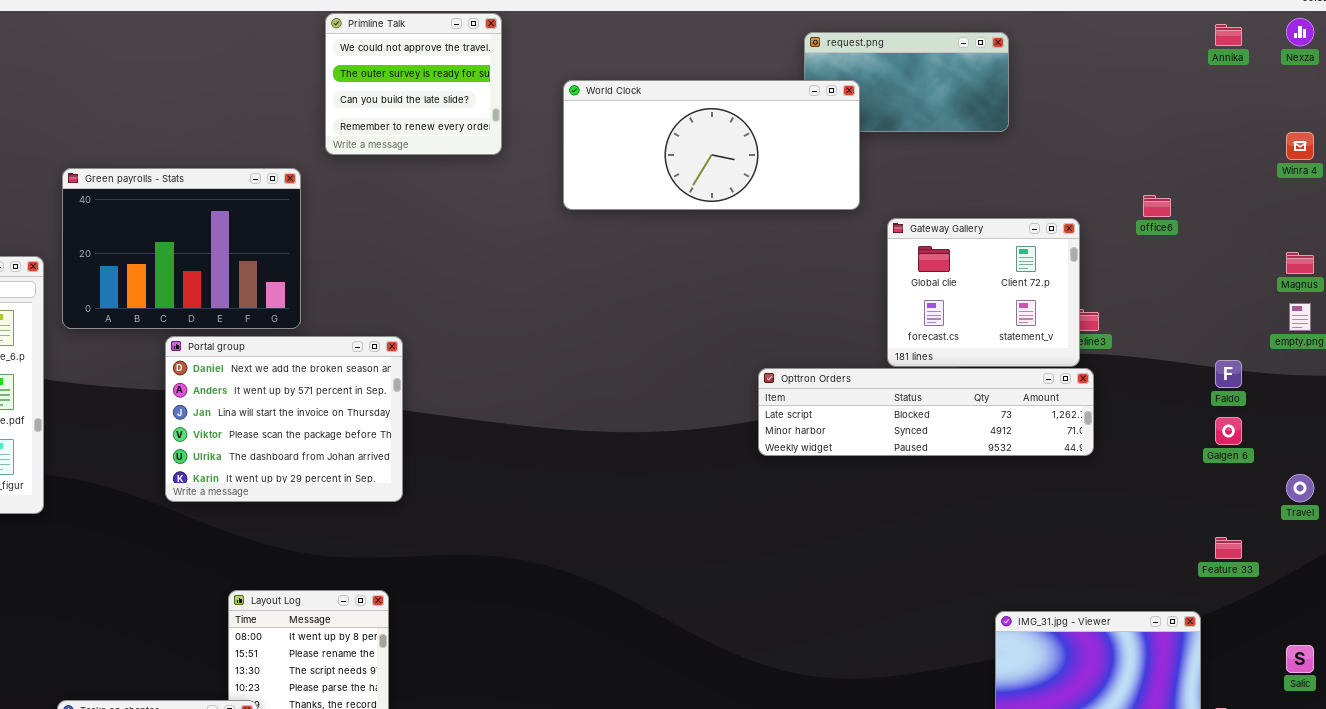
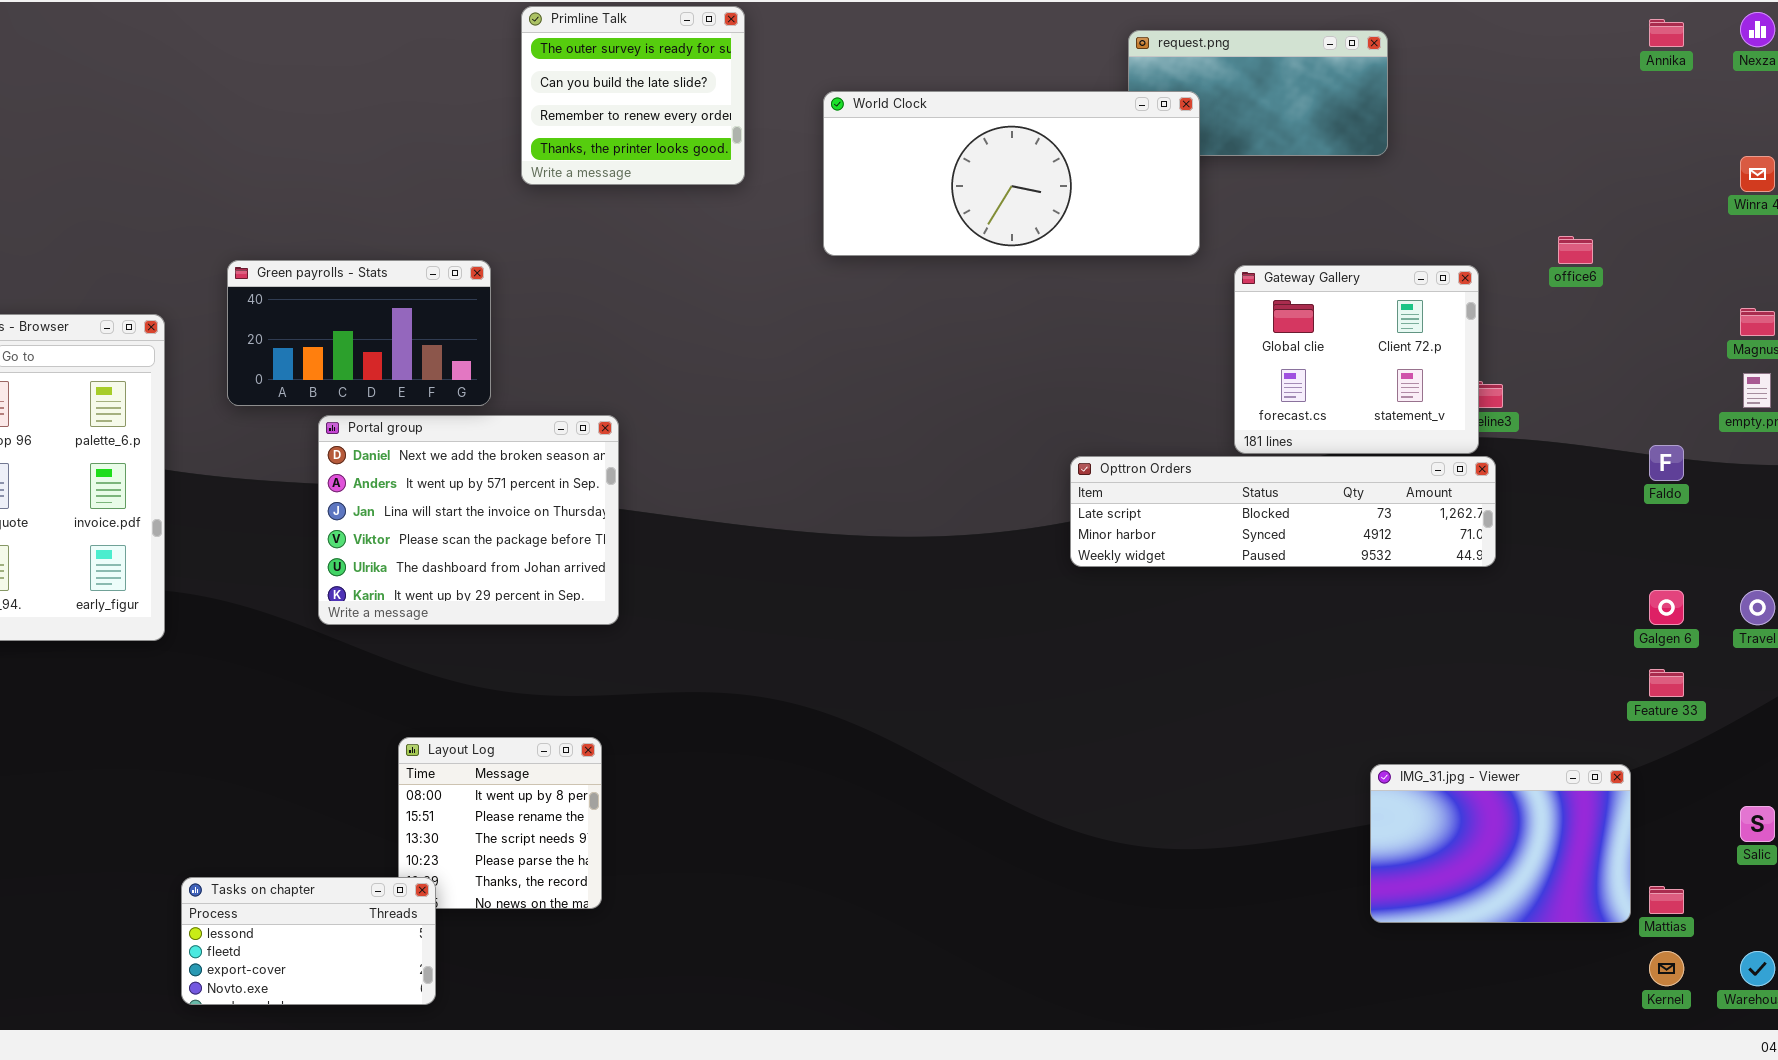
Primline Talk: [325,13,502,155] -> [521,6,745,185], scrolled down 1 row
Green payrolls - Stats: [62,168,301,329] -> [227,260,491,406], resized
Galgen 6: [1215,417,1242,445] -> [1649,590,1684,625], moved

